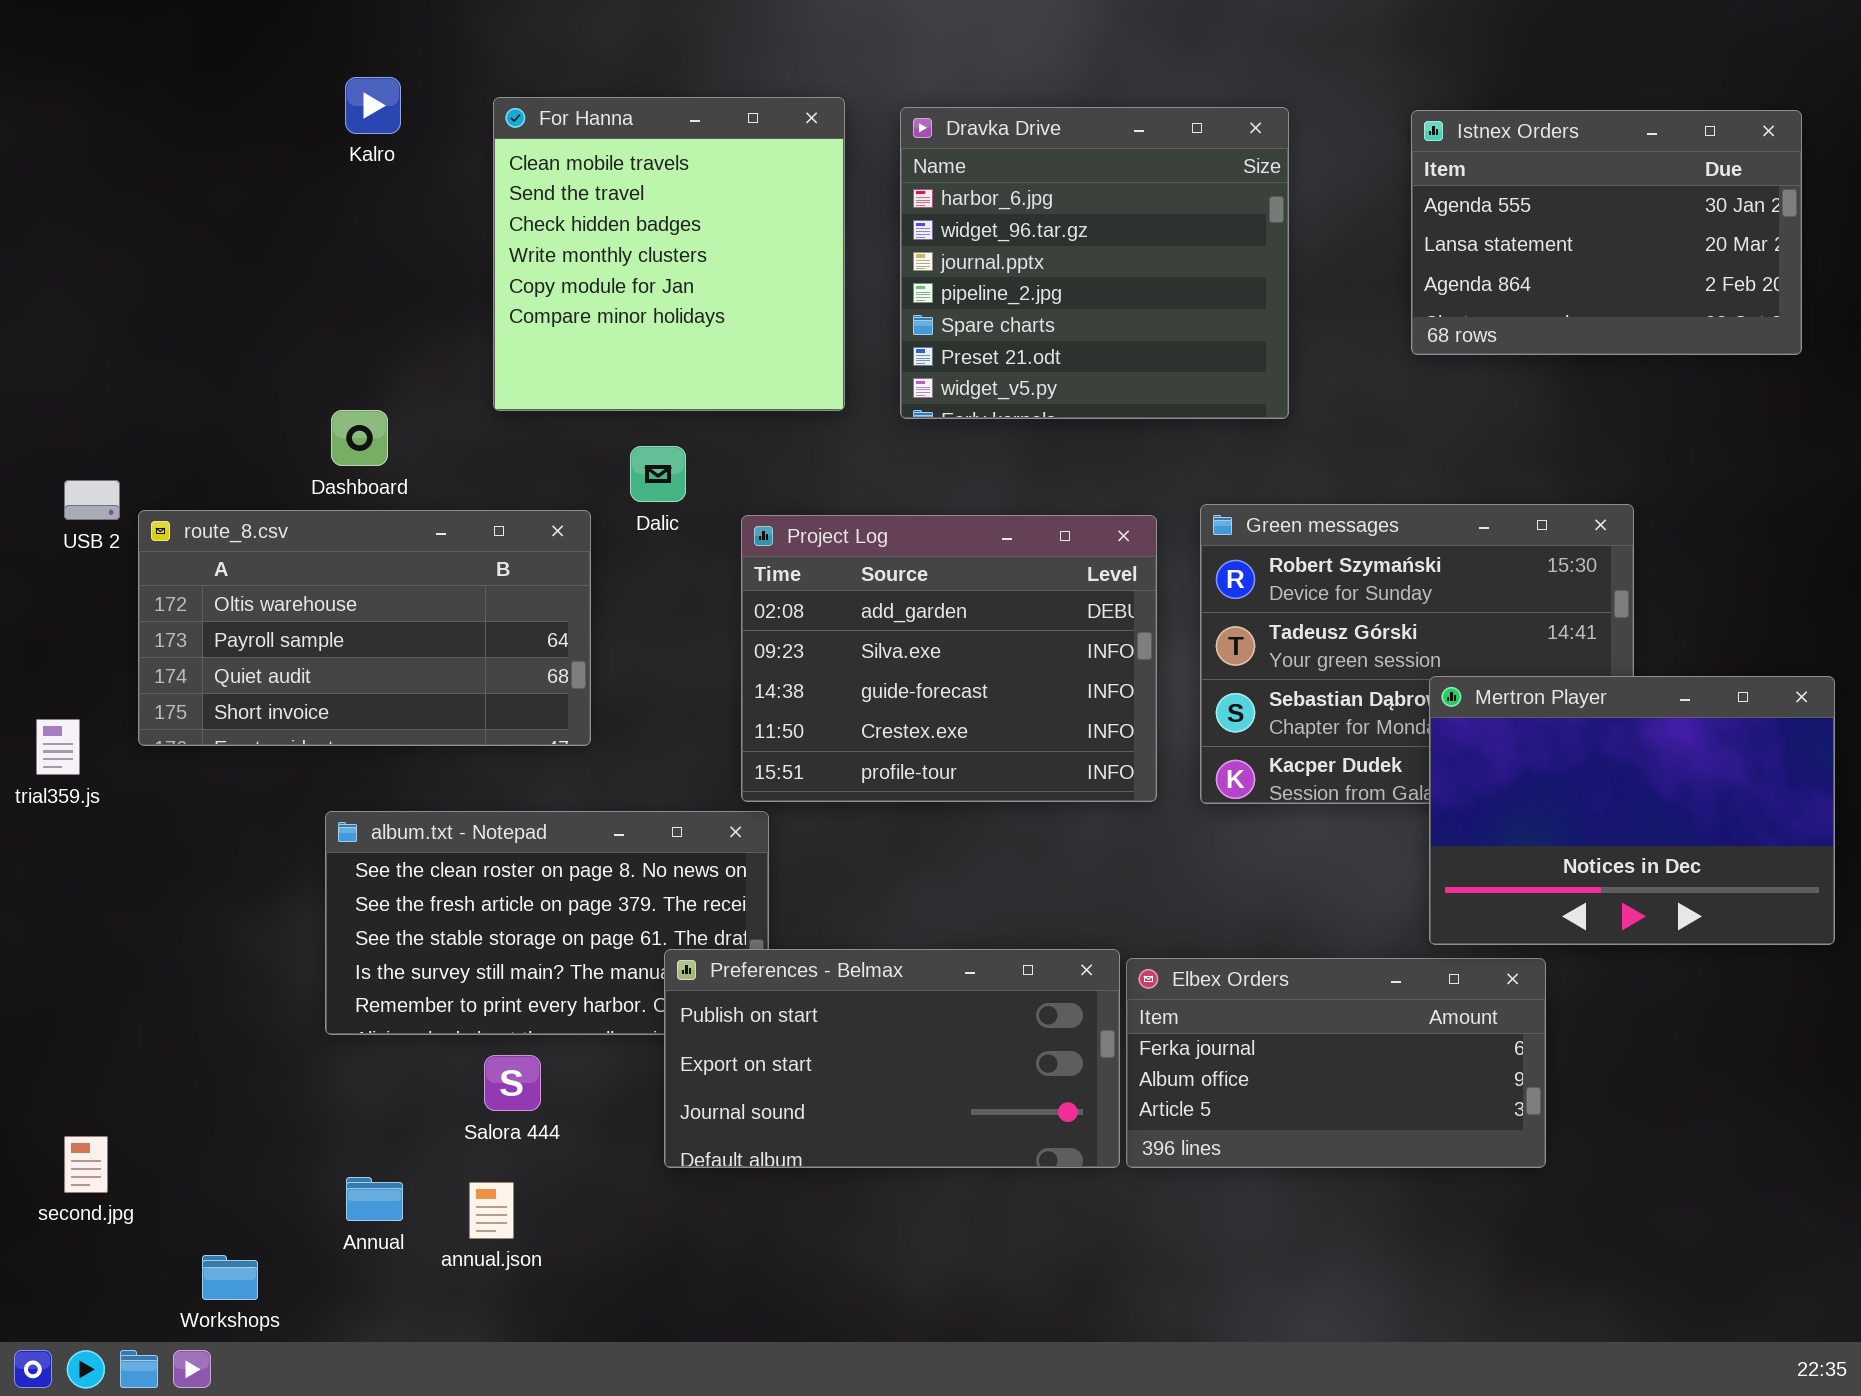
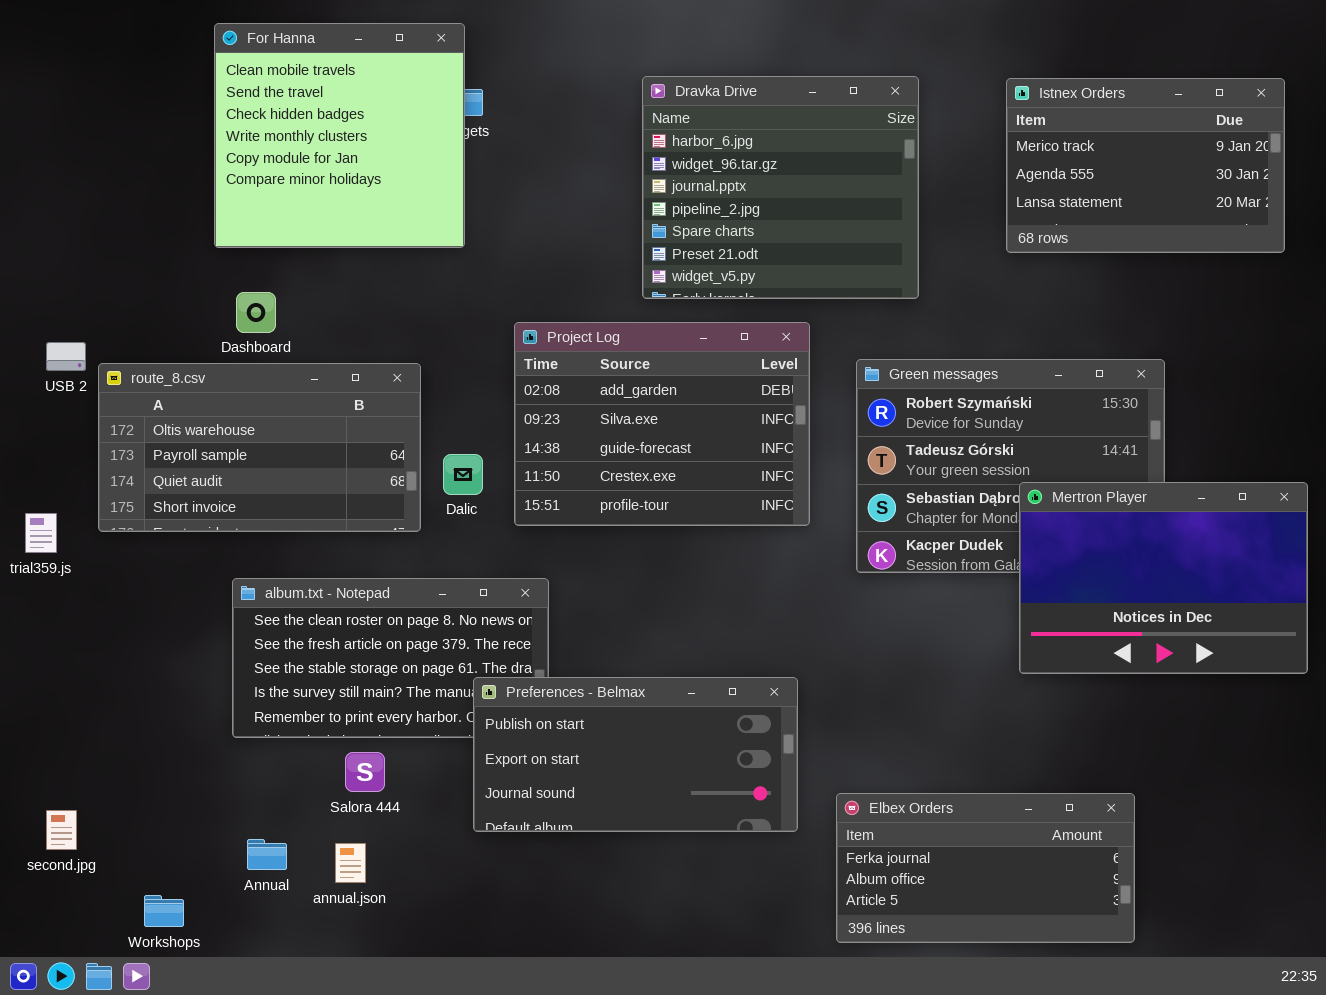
For Hanna: [493,97,845,411] -> [214,23,465,248], moved
Istnex Orders: [1411,110,1802,355] -> [1006,78,1285,253], scrolled up 1 row
Dalic: [630,446,686,502] -> [443,454,483,495], moved
Project Log: [741,515,1157,802] -> [514,322,810,526], moved
Elbex Orders: [1126,958,1546,1168] -> [836,793,1135,943], moved

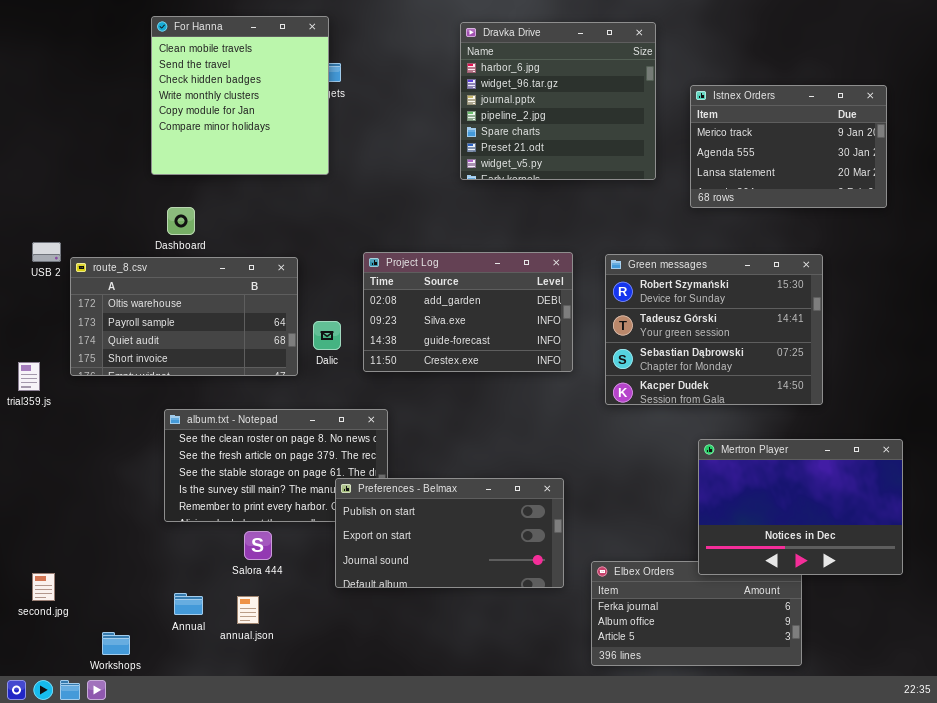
Dravka Drive: [642,76,919,299] -> [460,22,656,180], moved
Istnex Orders: [1006,78,1285,253] -> [690,85,887,208], moved
Project Log: [514,322,810,526] -> [363,252,573,372], resized
Mertron Player: [1019,482,1308,674] -> [698,439,903,575], moved

